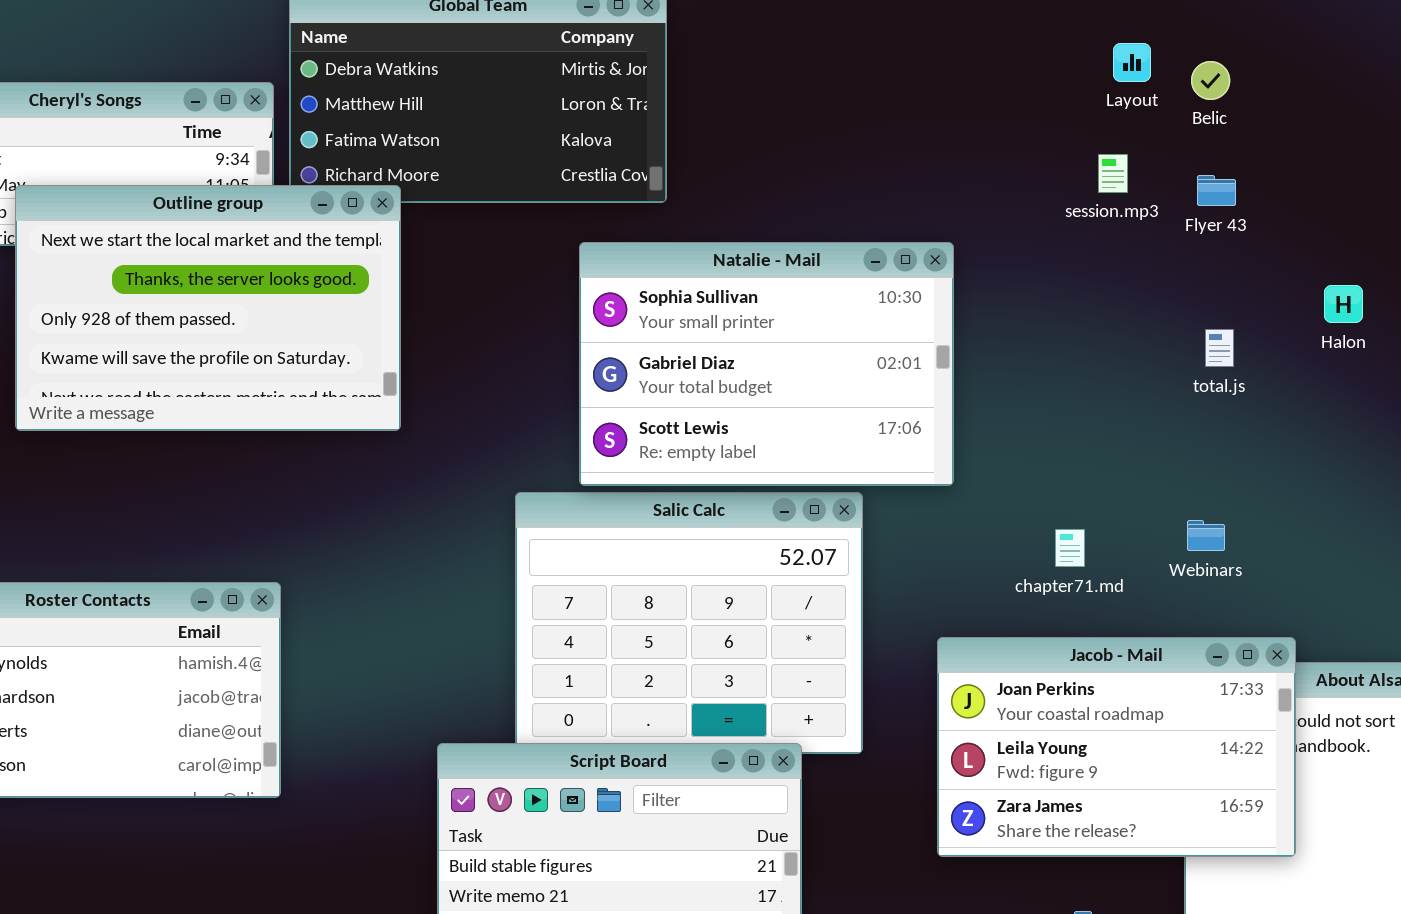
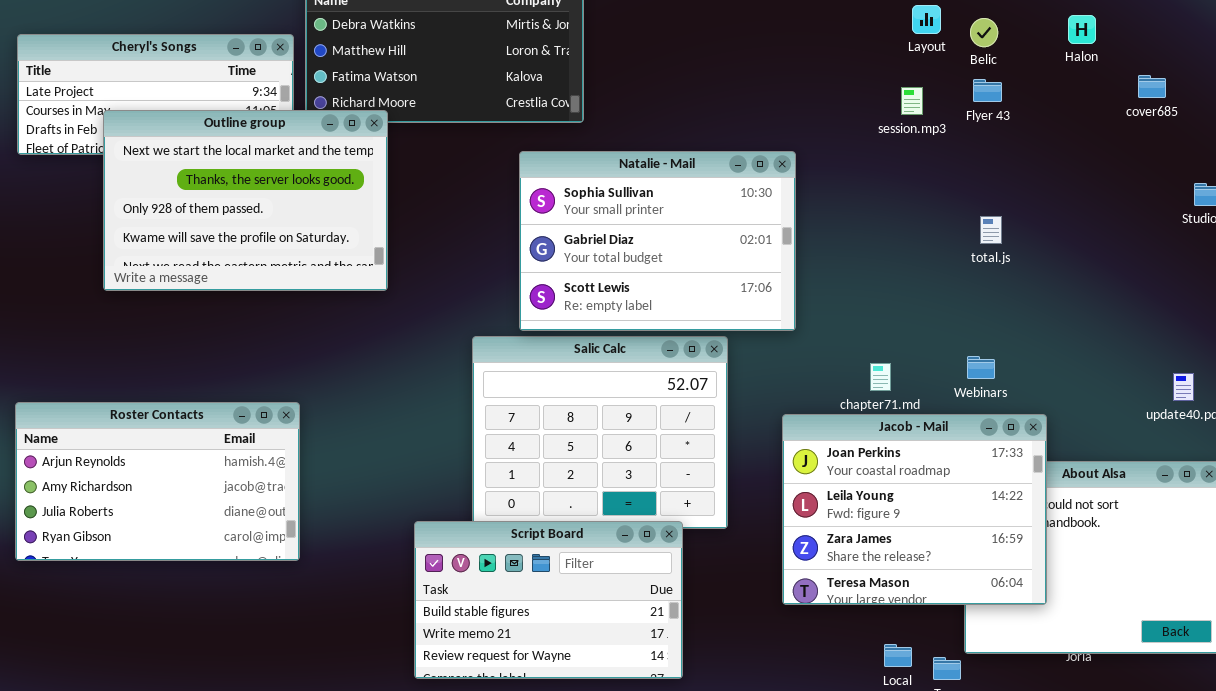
Flyer 43: [1197,175,1236,206] -> [973,79,1002,102], moved
Halon: [1324,285,1363,323] -> [1068,15,1096,44], moved
Jacob - Mail: [937,637,1296,857] -> [782,414,1047,605], resized

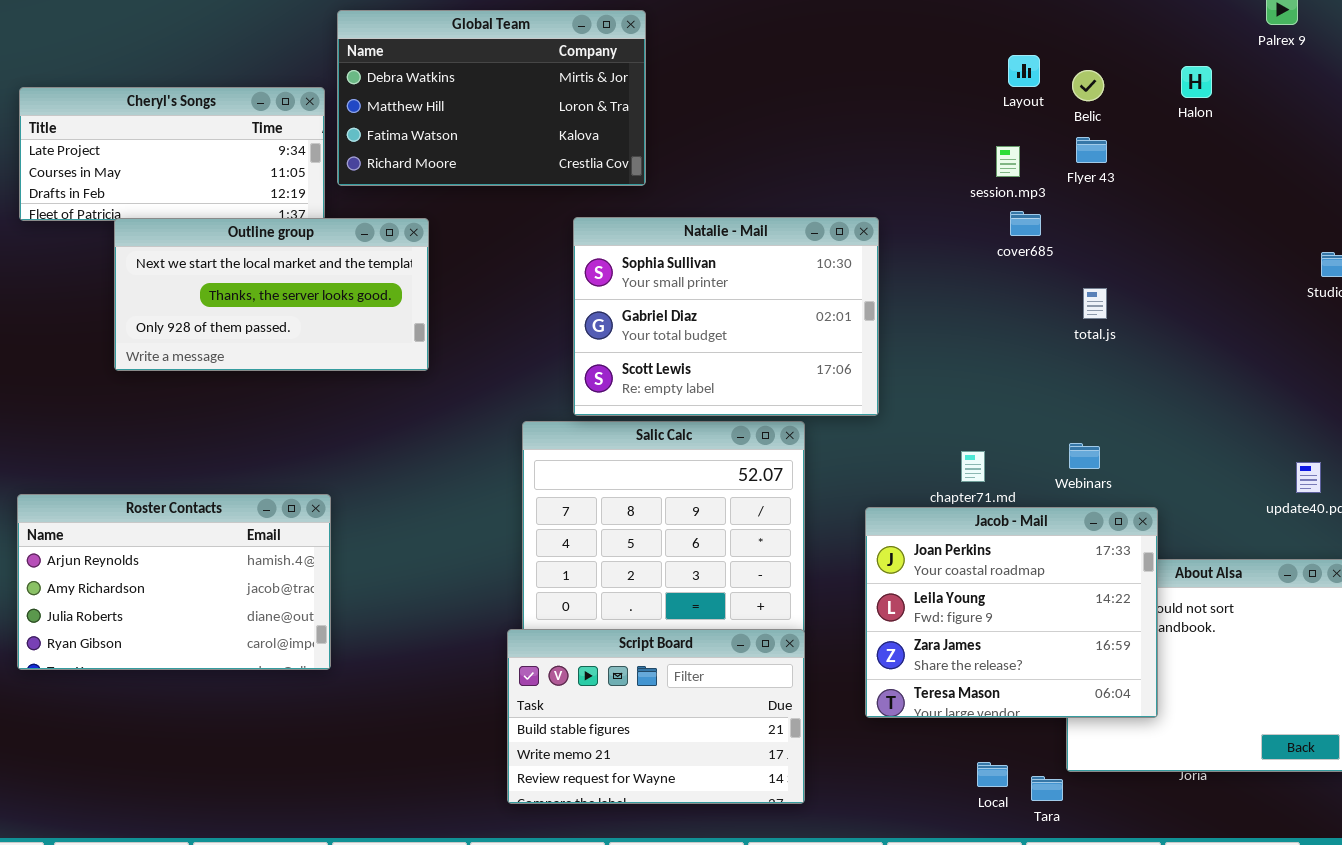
cover685: [1138,75,1166,98] -> [1010,211,1041,236], moved
Outline group: [103,110,388,291] -> [114,218,429,371], resized
Script Board: [414,521,683,679] -> [507,629,805,804], moved

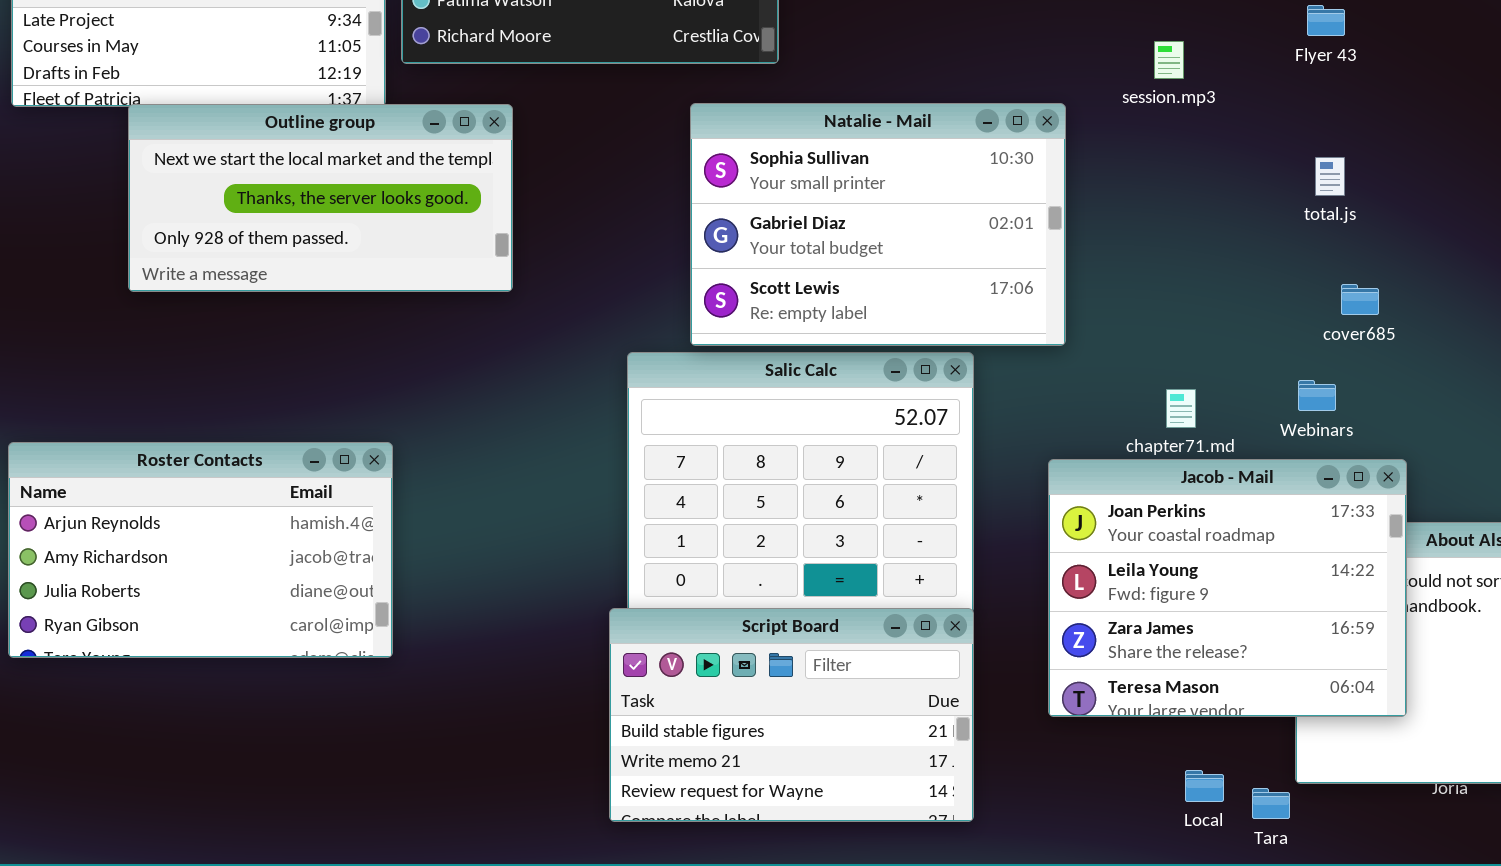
session.mp3: [996,146,1020,177] -> [1154,41,1184,79], moved
cover685: [1010,211,1041,236] -> [1341,284,1379,315], moved
total.js: [1083,288,1107,319] -> [1315,157,1345,196], moved

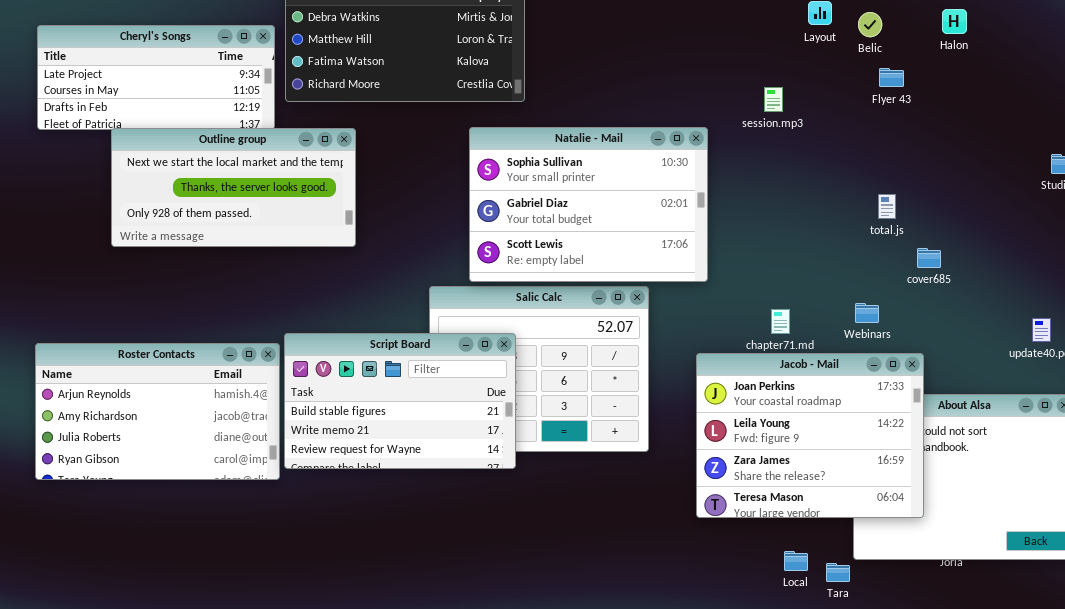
Flyer 43: [1307,5,1345,36] -> [879,68,904,87], moved
total.js: [1315,157,1345,196] -> [878,194,896,219], moved
cover685: [1341,284,1379,315] -> [917,248,941,268], moved
Script Board: [609,608,974,822] -> [284,333,516,469], moved

